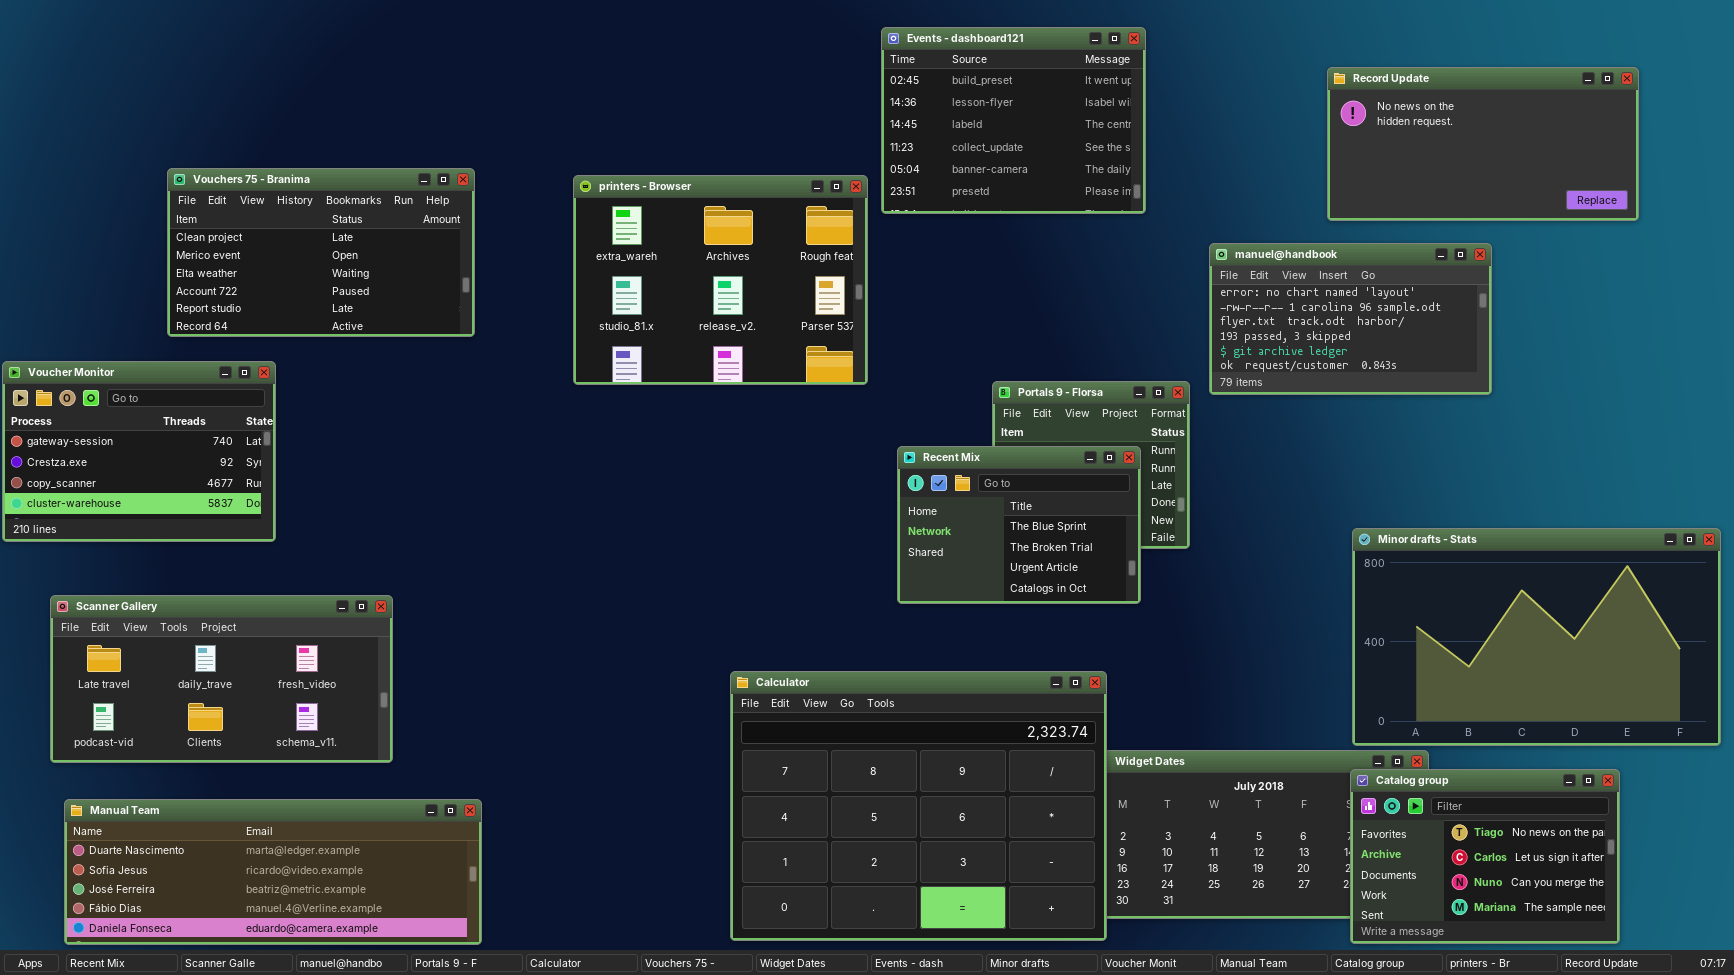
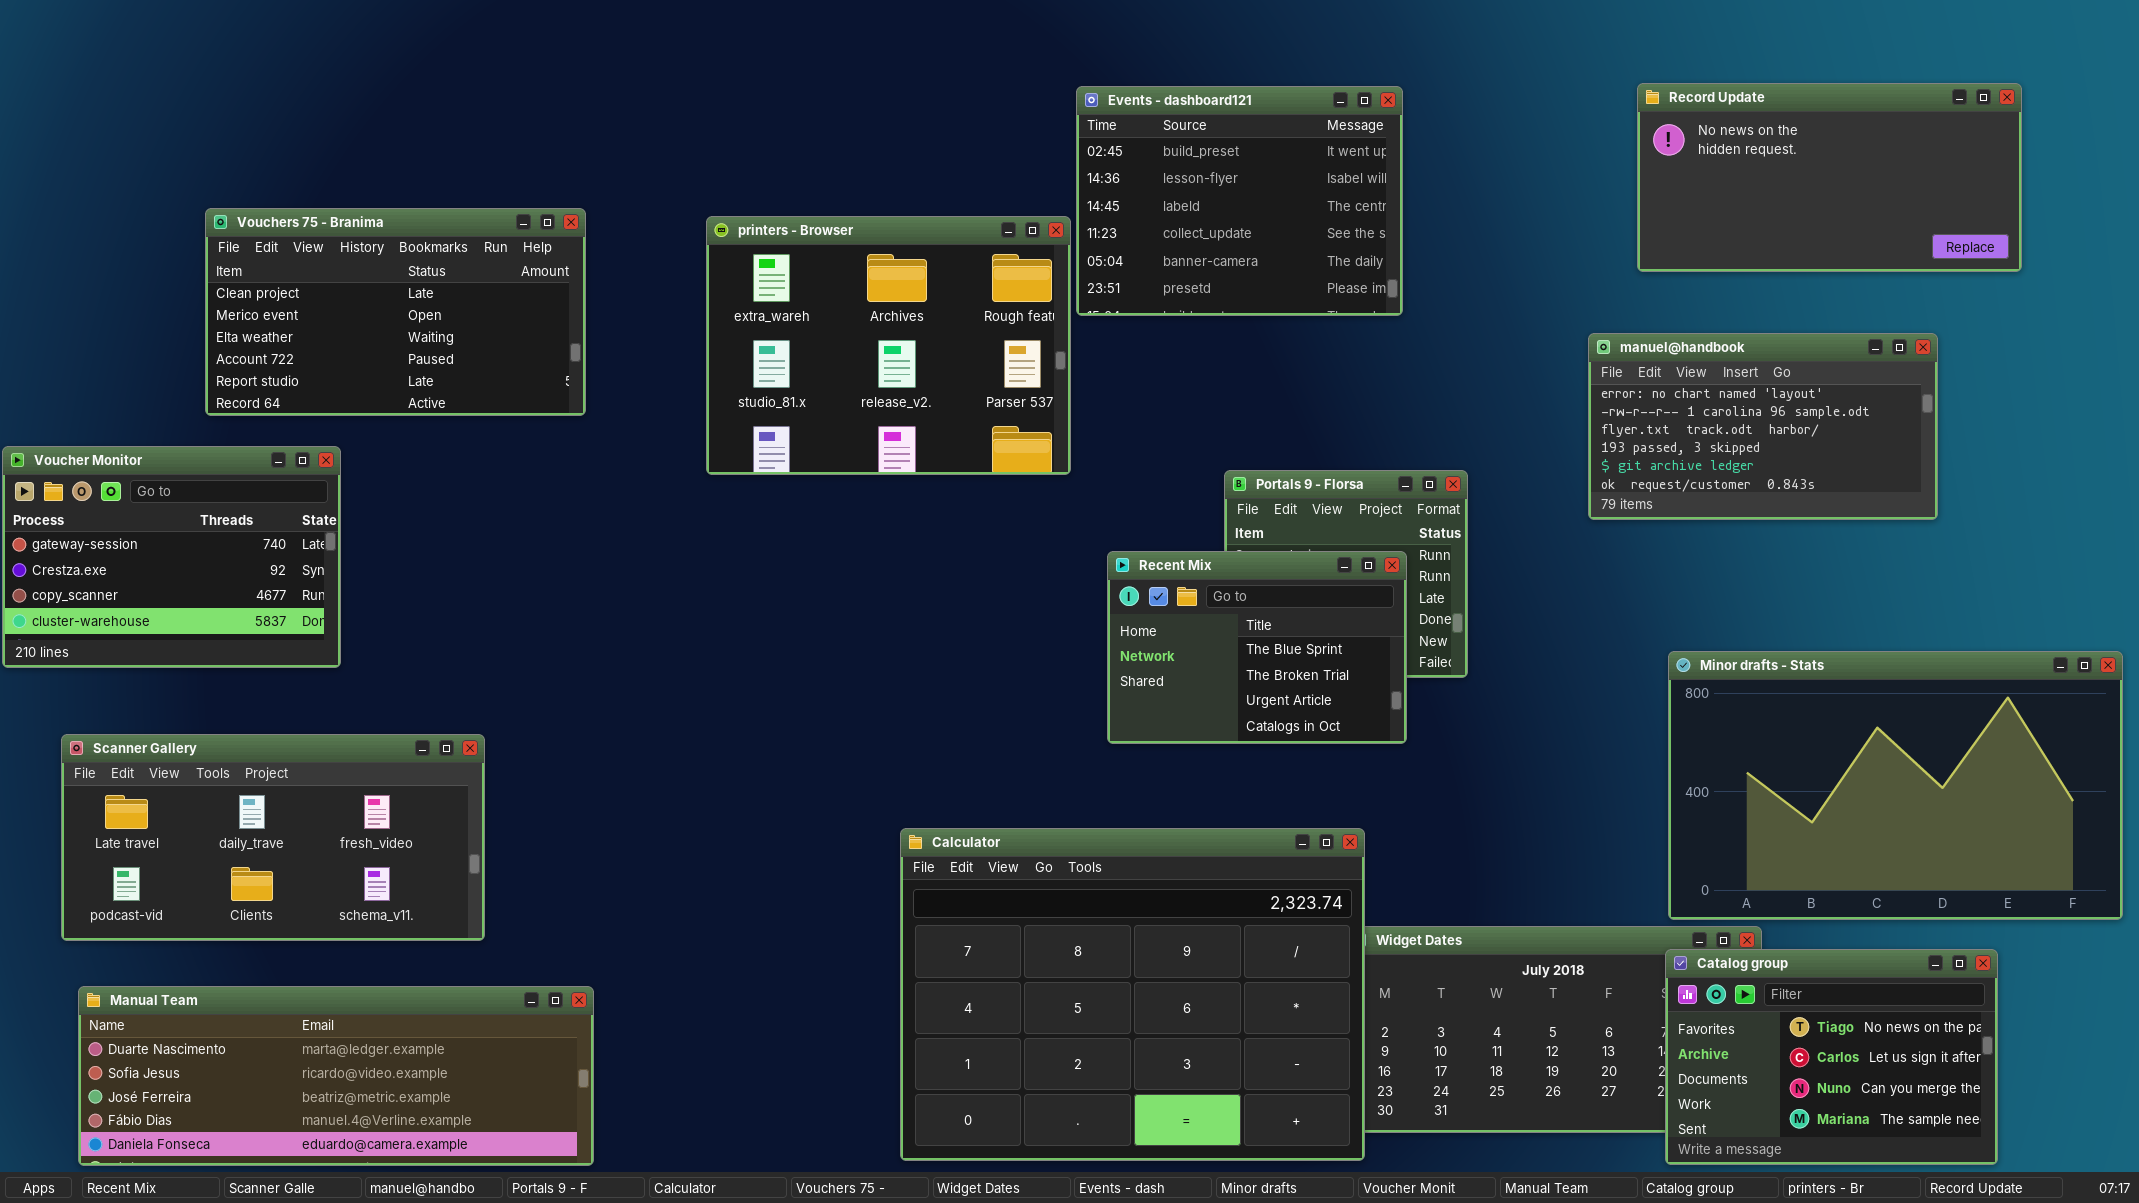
Events - dashboard121: [881,27,1146,214] -> [1076,86,1403,316], moved
manuel@handbook: [1209,243,1492,395] -> [1588,333,1938,520], moved

